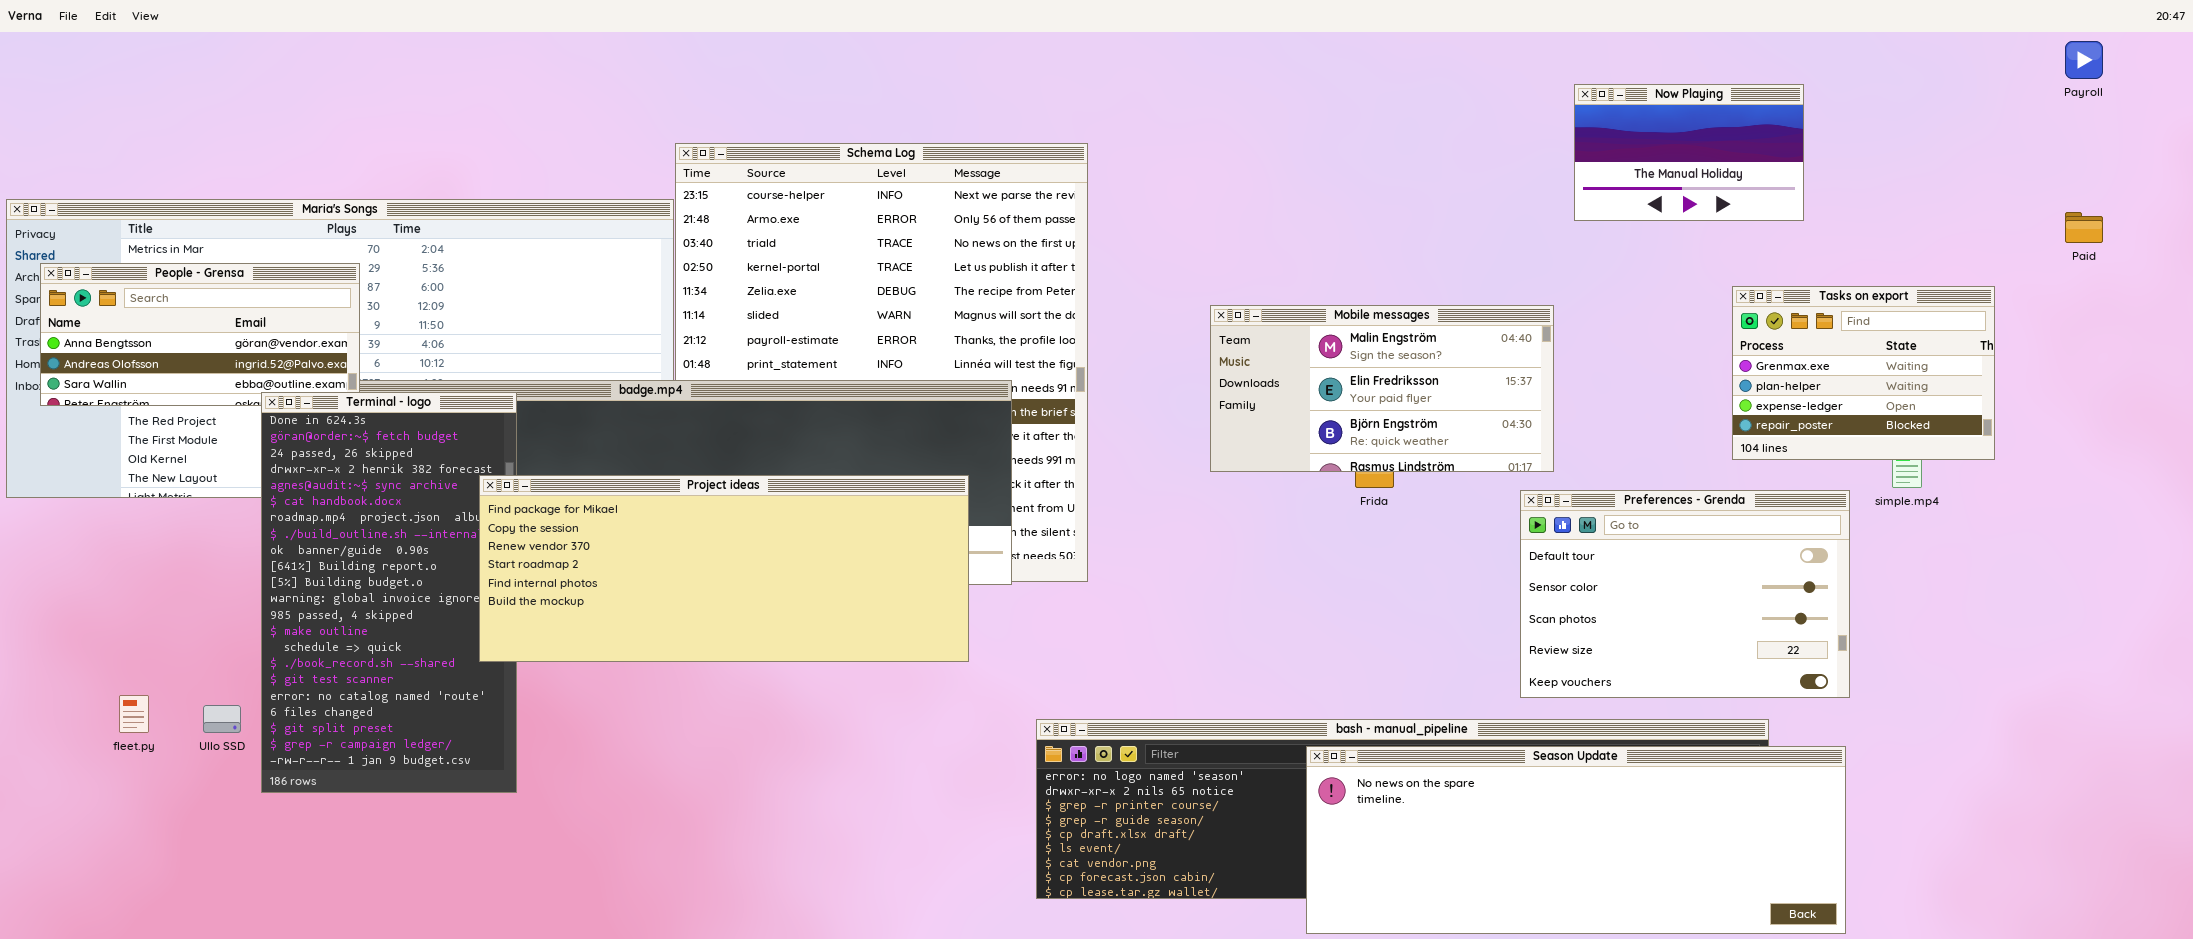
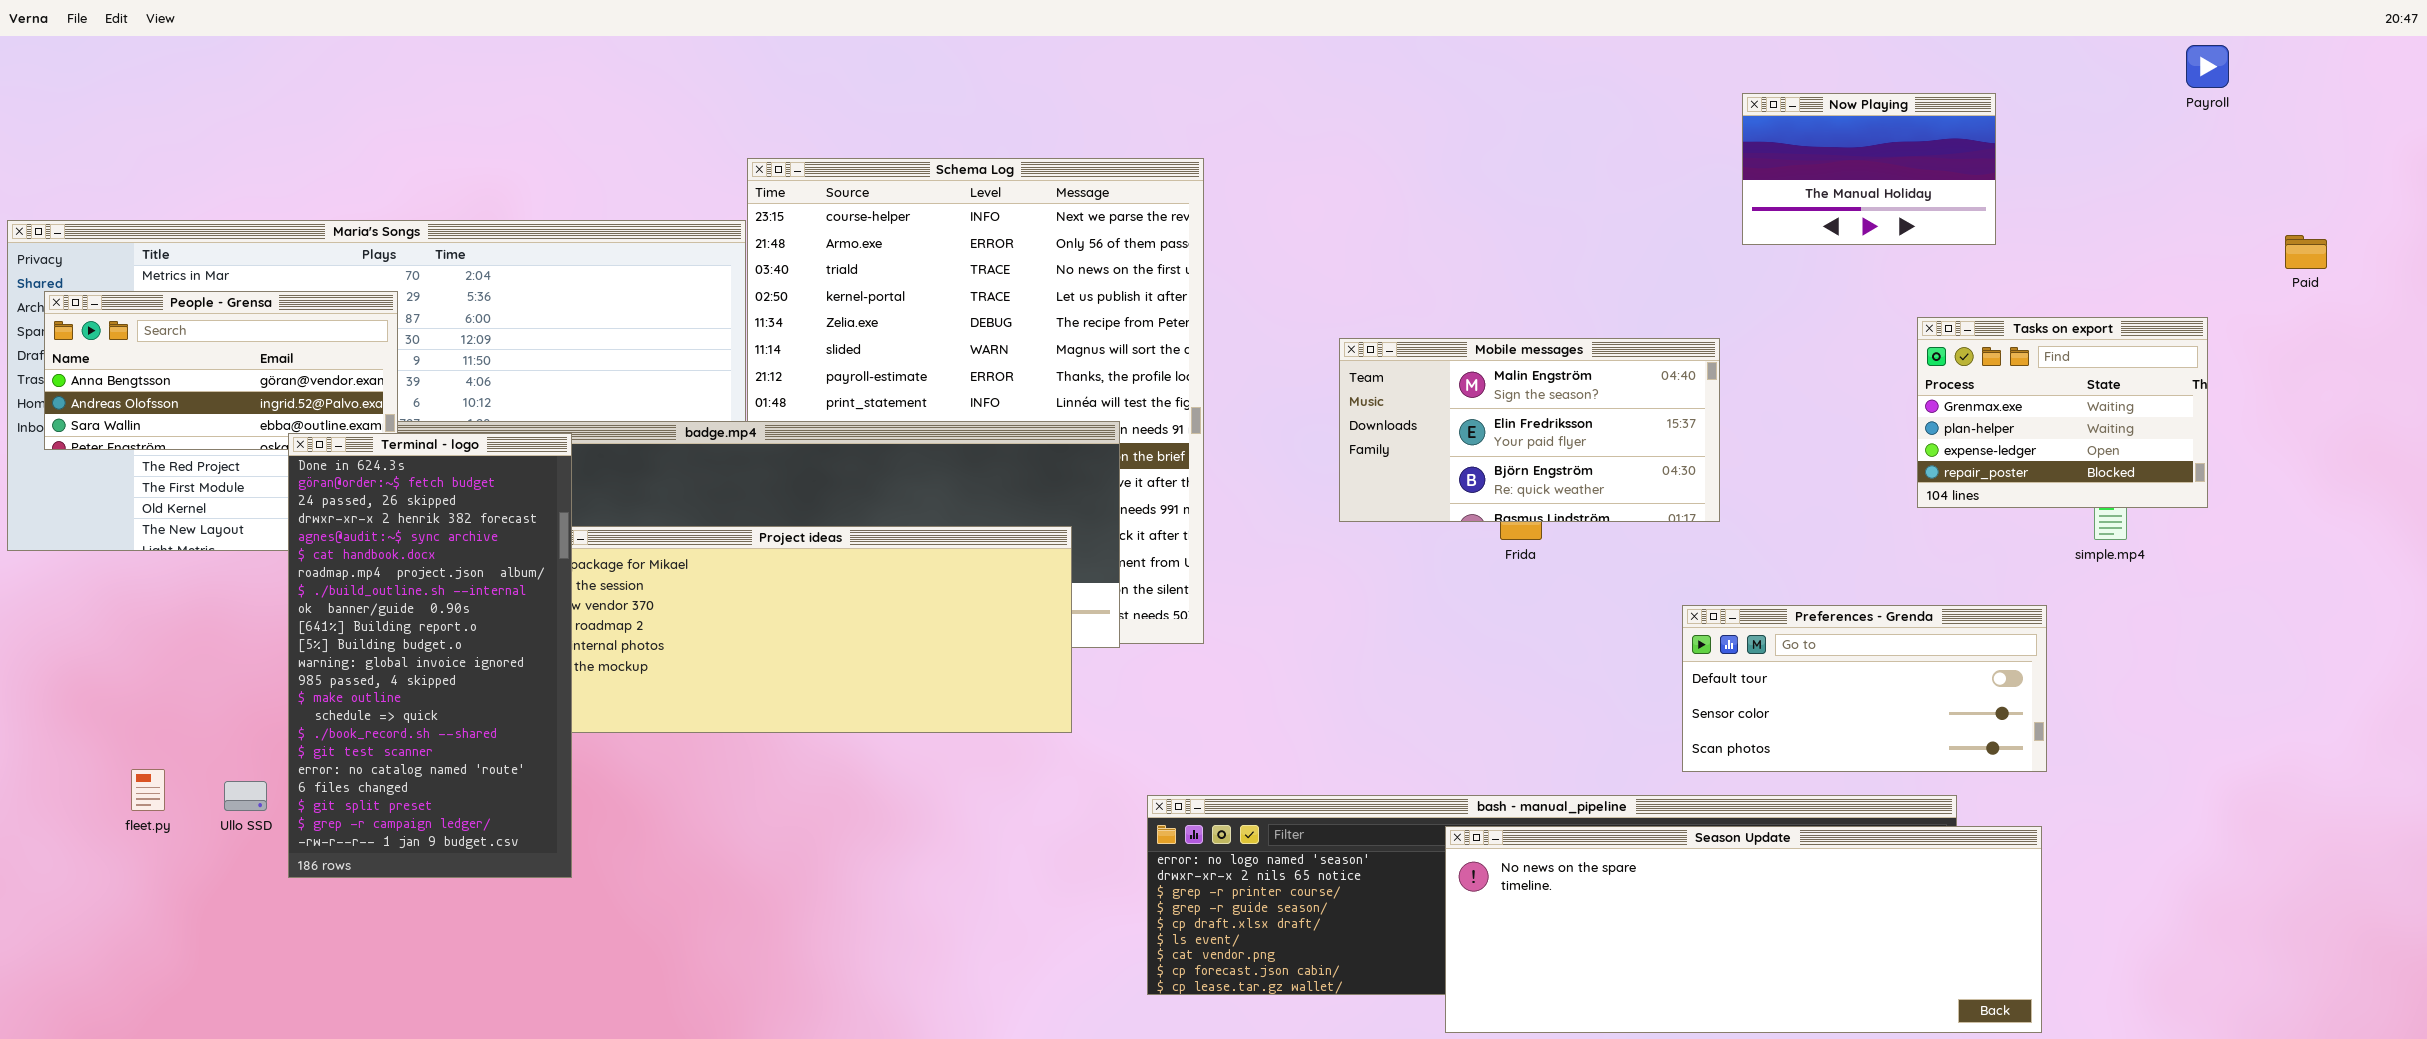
Payroll: [2065,41,2103,79] -> [2186,45,2229,88], moved
Terminal - logo: [261,392,517,793] -> [288,433,572,878], raised
Preferences - Grenda: [1520,490,1850,698] -> [1682,605,2047,772], resized

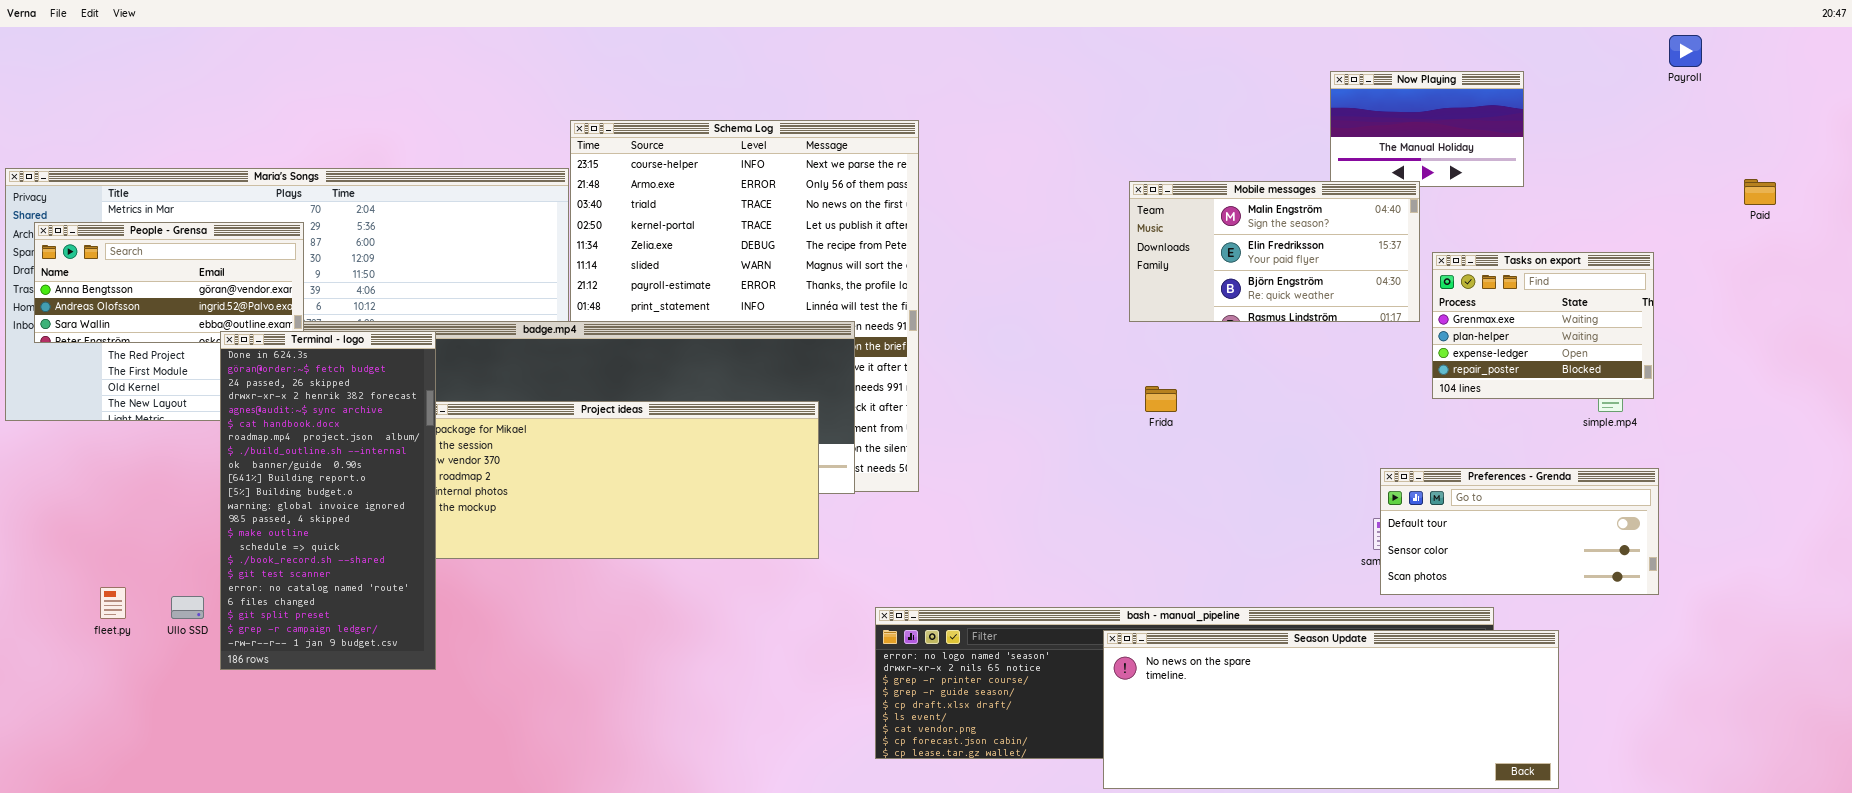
Tasks on export: [1917,317,2208,508] -> [1432,252,1654,399], moved
Mobile messages: [1339,338,1720,522] -> [1129,181,1420,322], moved
Preferences - Grenda: [1682,605,2047,772] -> [1380,468,1659,595], moved

